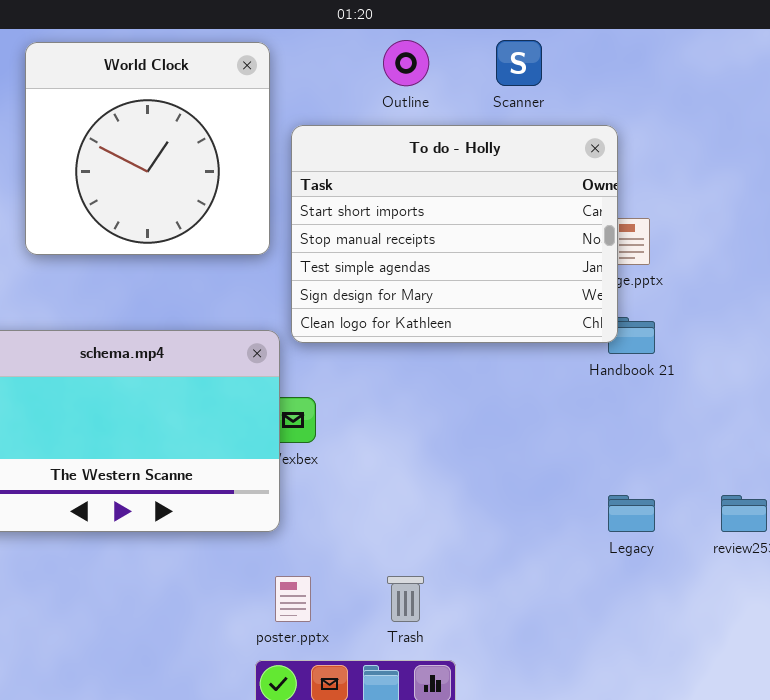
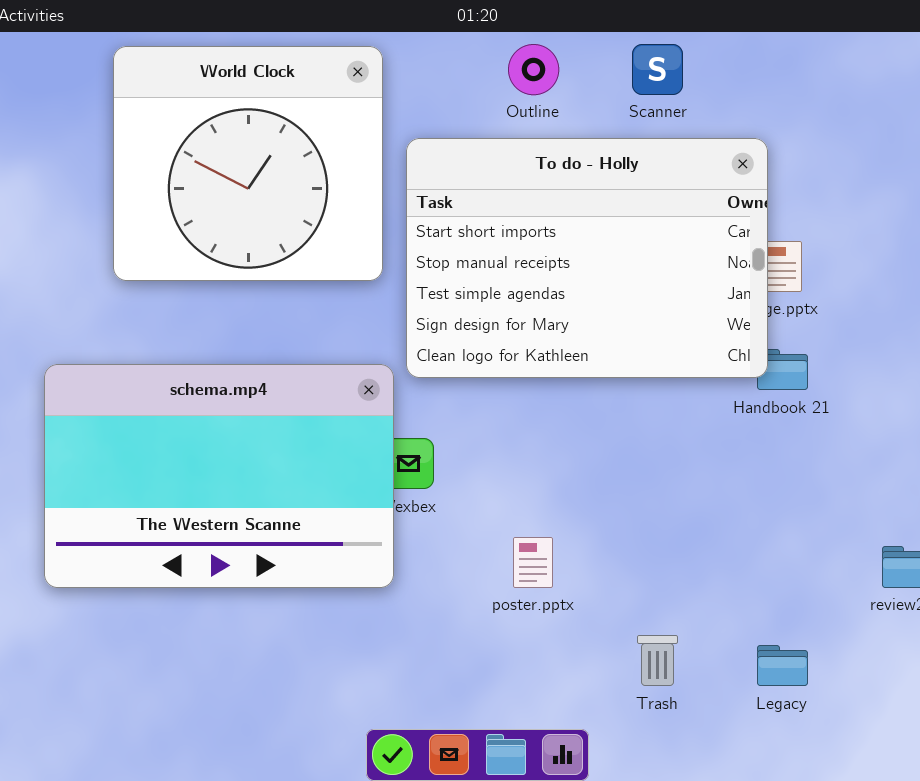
Legacy: [608,495,655,532] -> [757,645,808,686], moved
poster.pptx: [275,576,311,622] -> [513,537,553,588], moved
Trash: [387,576,424,622] -> [637,635,678,686], moved

